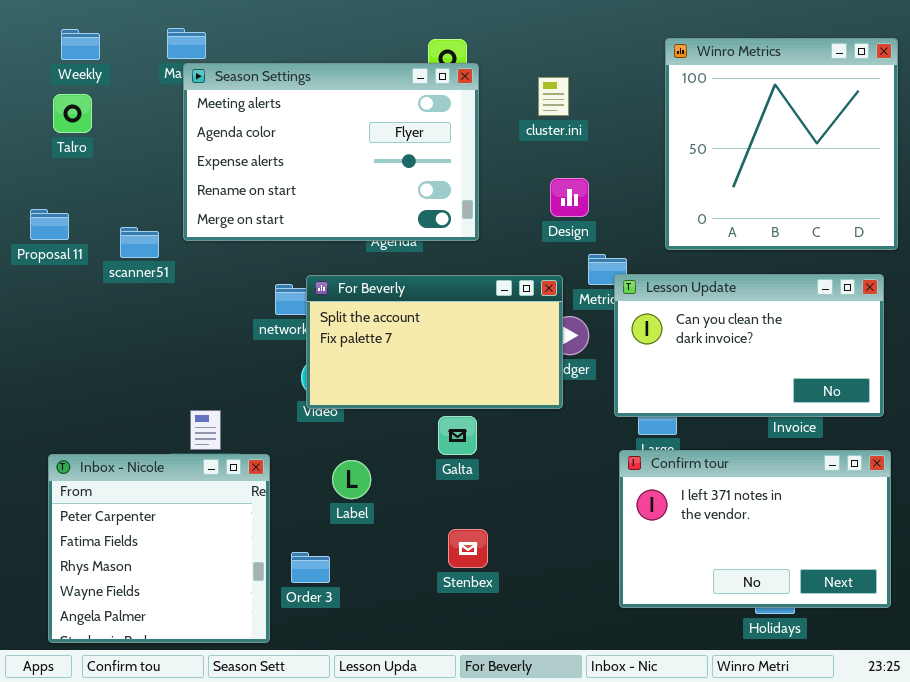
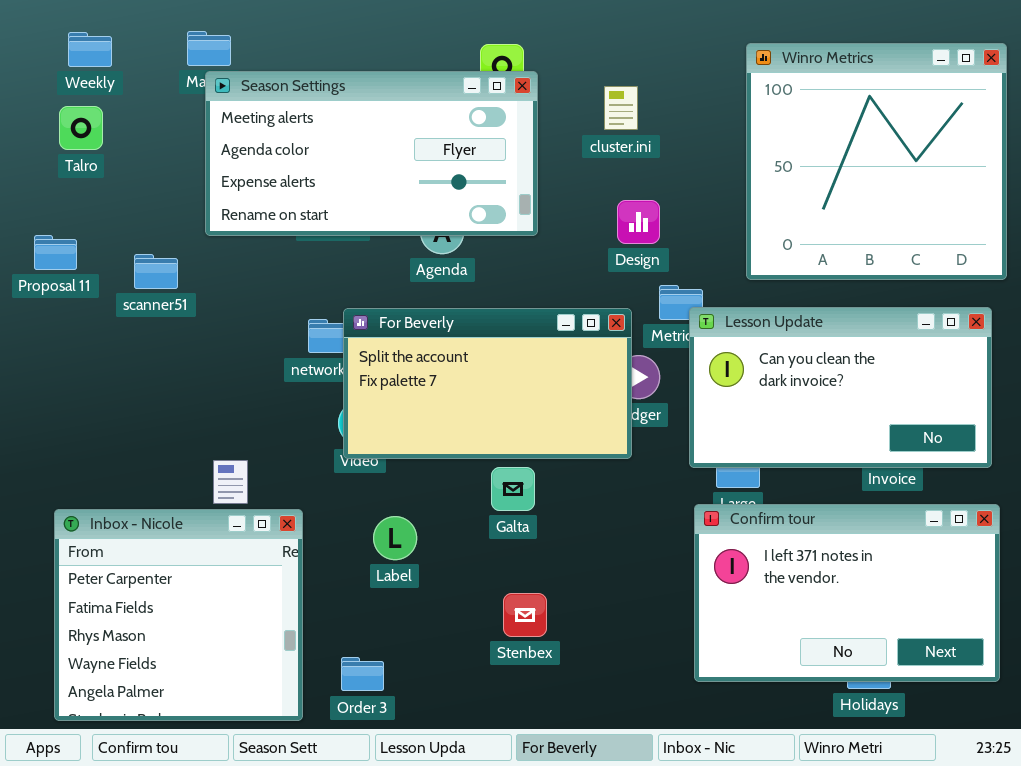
Season Settings: [183,63,479,241] -> [205,71,538,236], resized
Order 3: [291,552,330,583] -> [341,657,384,691], moved

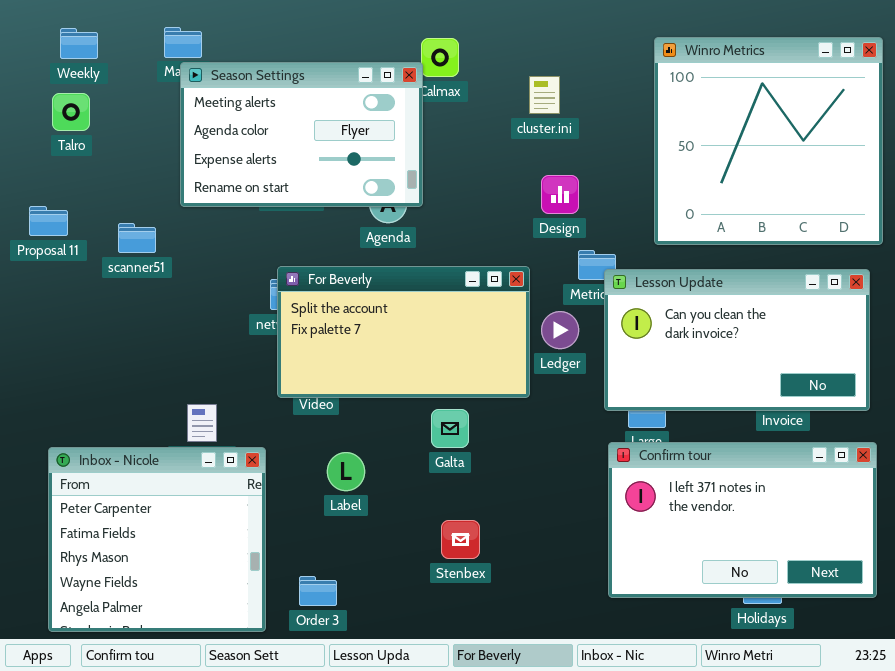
Season Settings: [205,71,538,236] -> [180,62,423,207], resized
For Beverly: [343,308,632,459] -> [277,266,530,398], moved

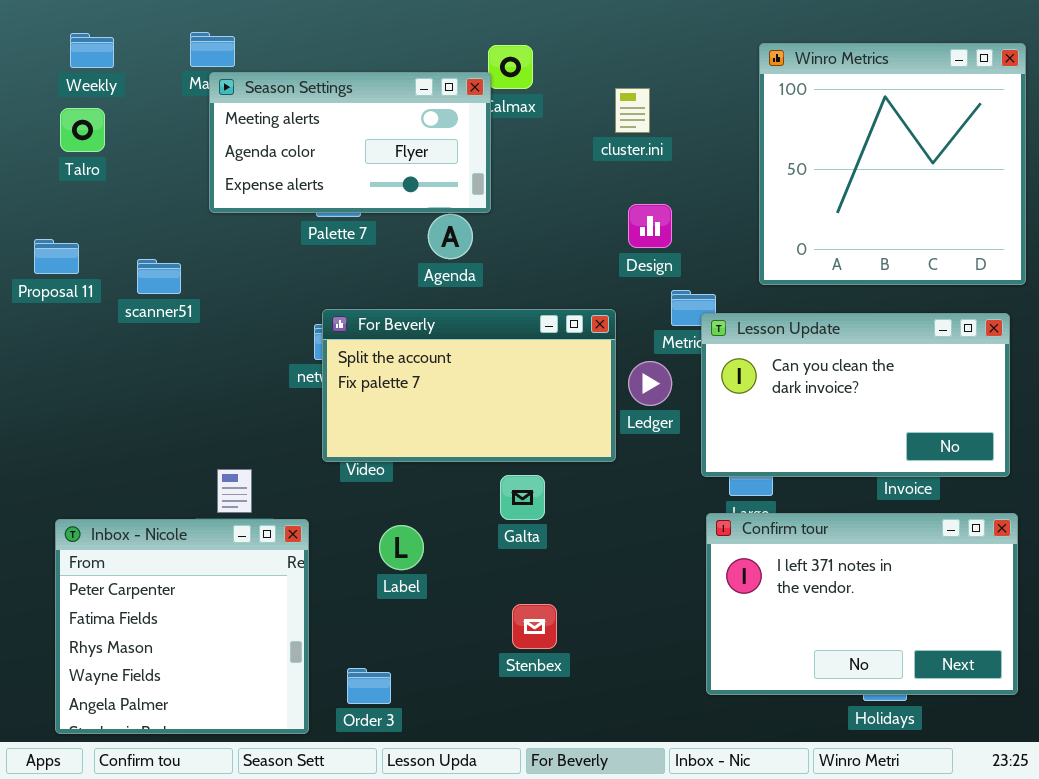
Season Settings: [180,62,423,207] -> [209,72,491,213], resized

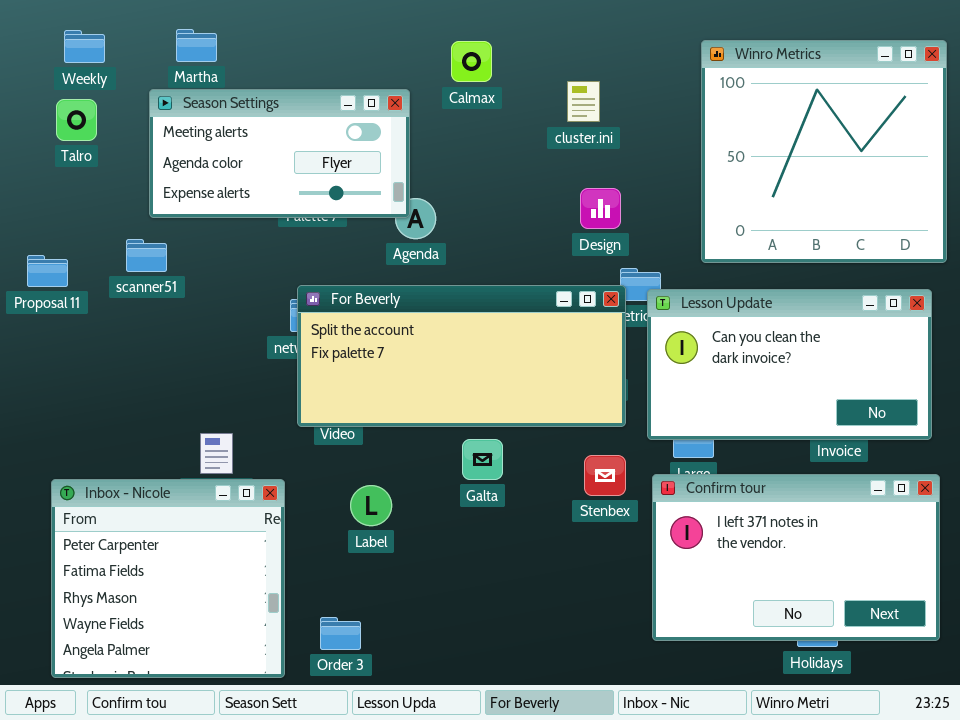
Season Settings: [209,72,491,213] -> [149,89,410,218], moved
Proposal 11: [34,239,79,274] -> [27,255,68,287], moved
For Beverly: [322,309,616,462] -> [297,285,626,427], resized
Stenbex: [512,604,557,649] -> [584,455,626,496], moved

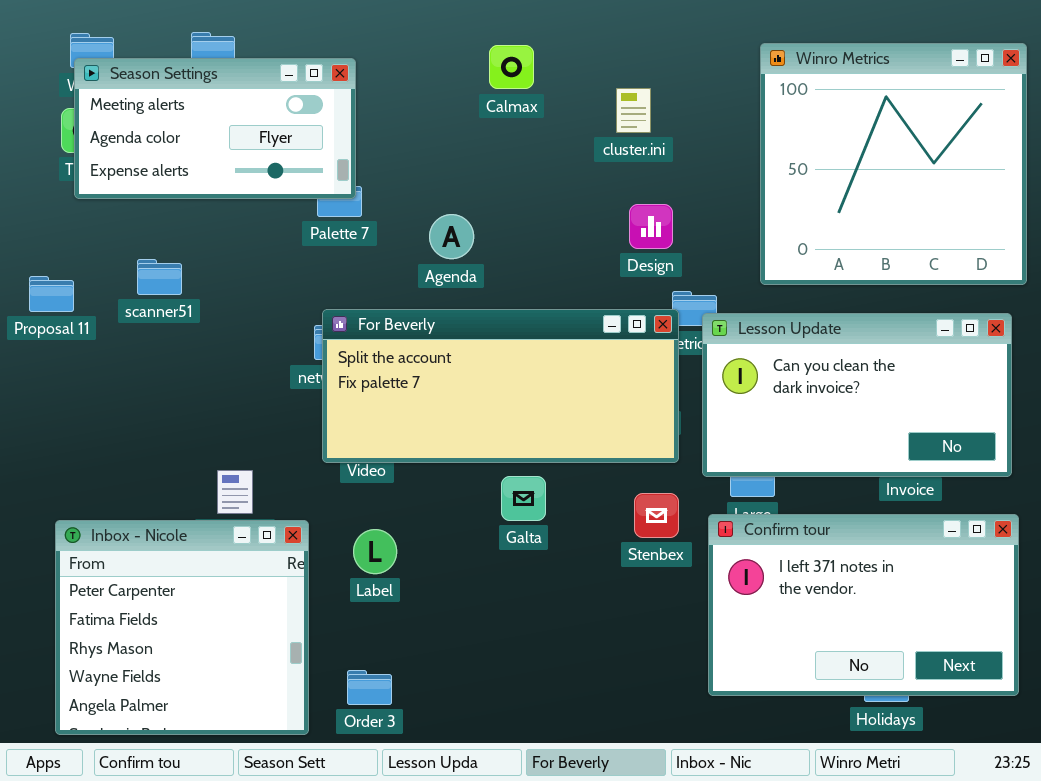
Season Settings: [149,89,410,218] -> [74,58,356,199], moved
Label: [350,485,392,526] -> [353,529,397,574], moved

